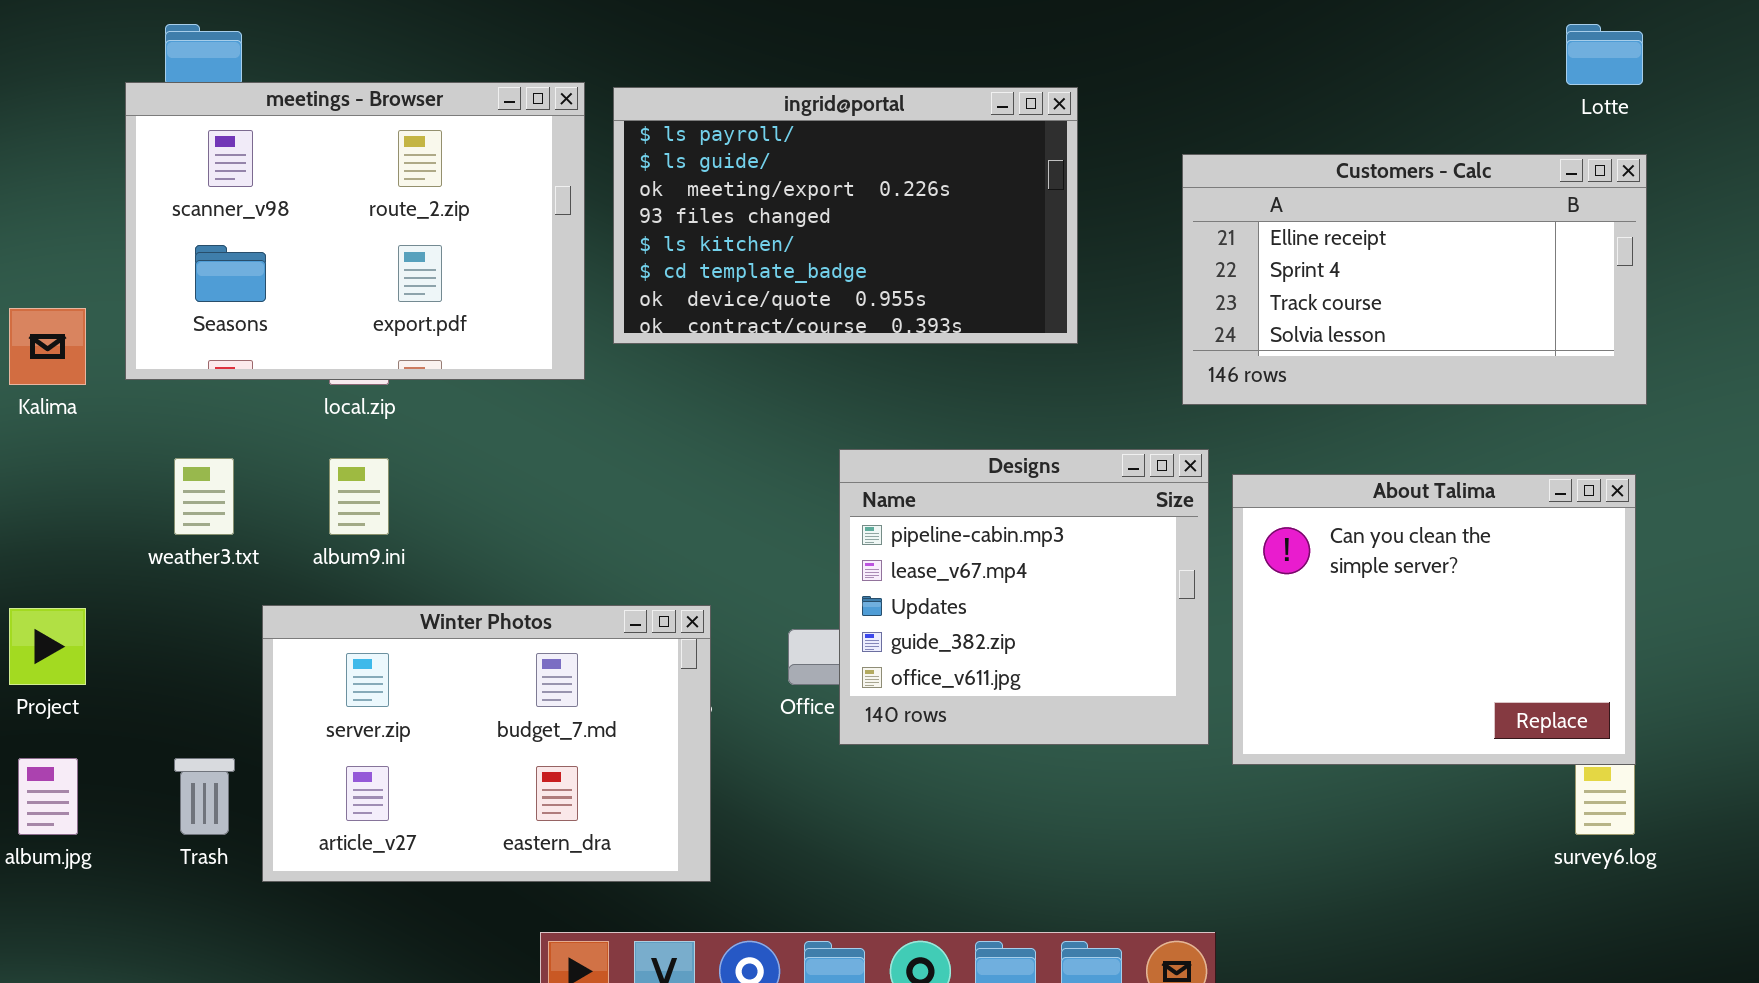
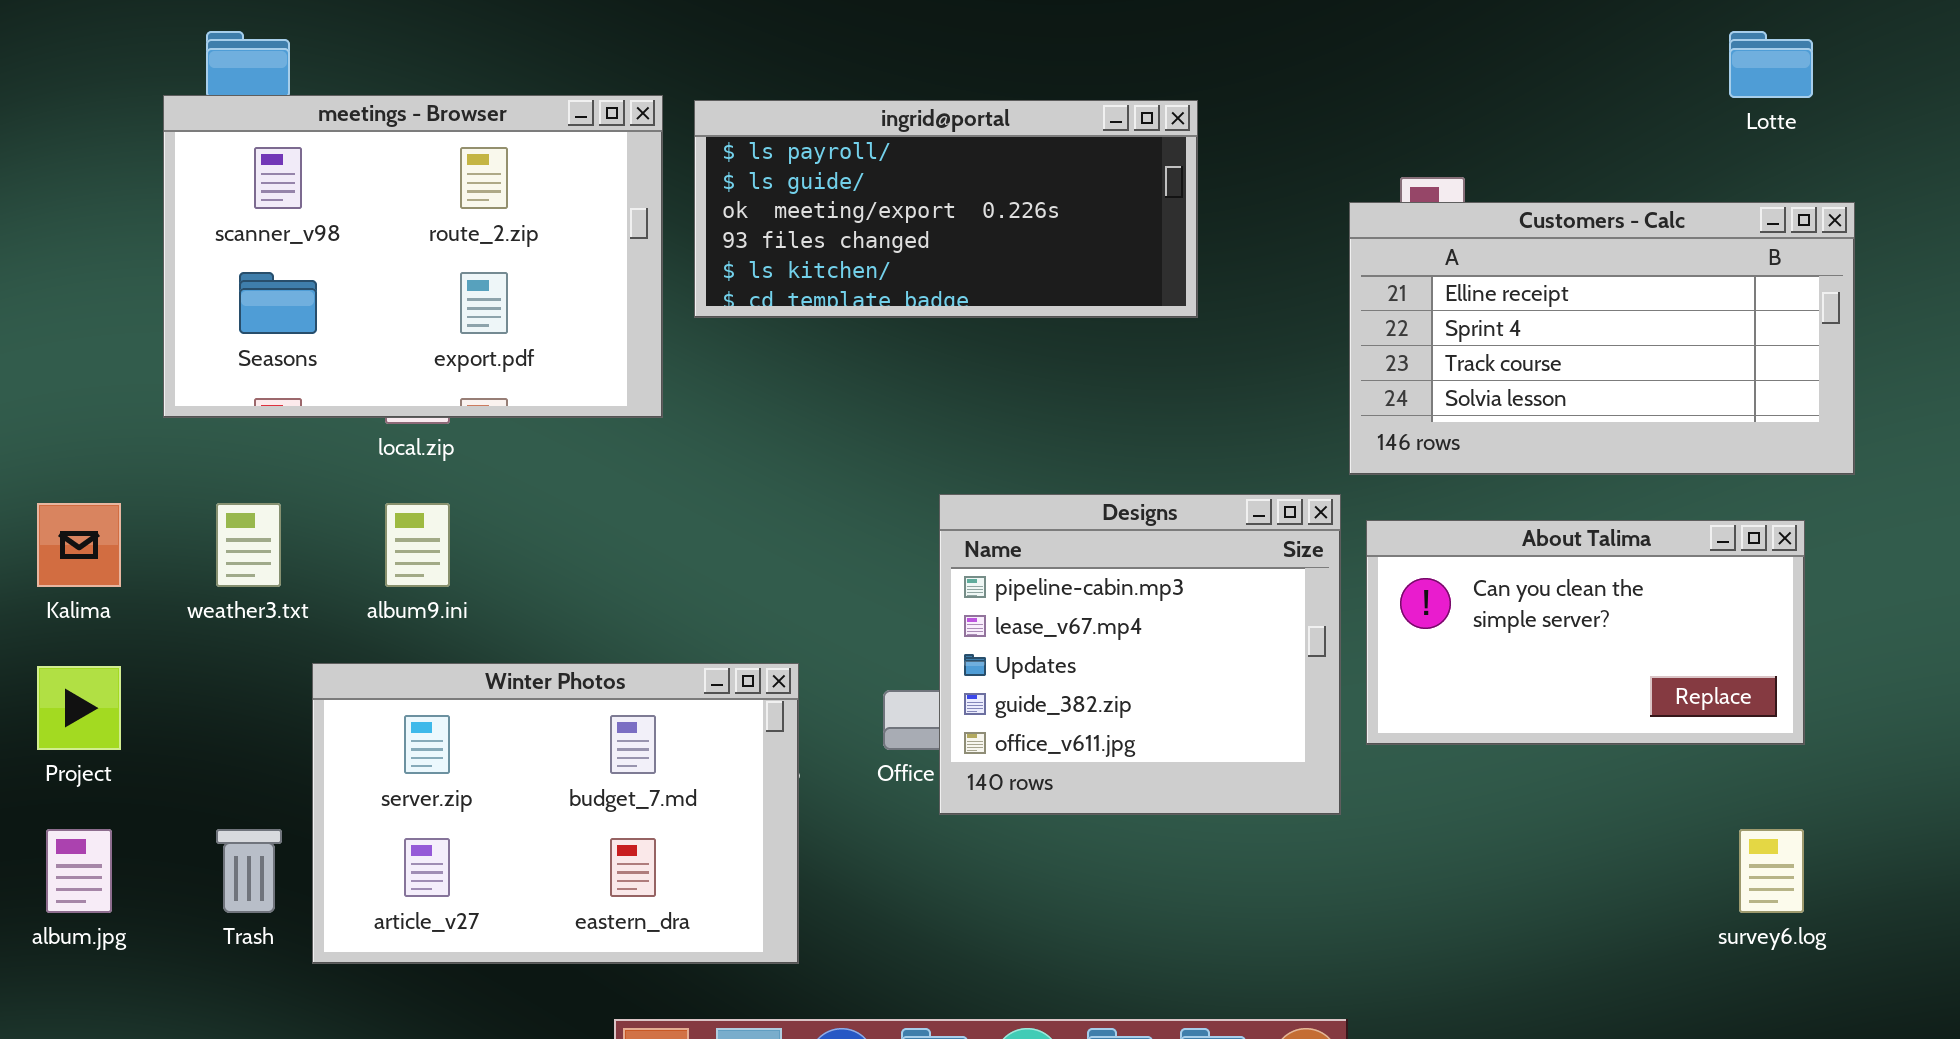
ingrid@portal: [613,87,1078,344] -> [694,100,1198,318], resized
Customers - Calc: [1182,154,1647,405] -> [1349,202,1855,475], moved
Kalima: [9,308,86,385] -> [37,503,121,587], moved
About Talima: [1232,474,1636,765] -> [1366,520,1805,745], resized

